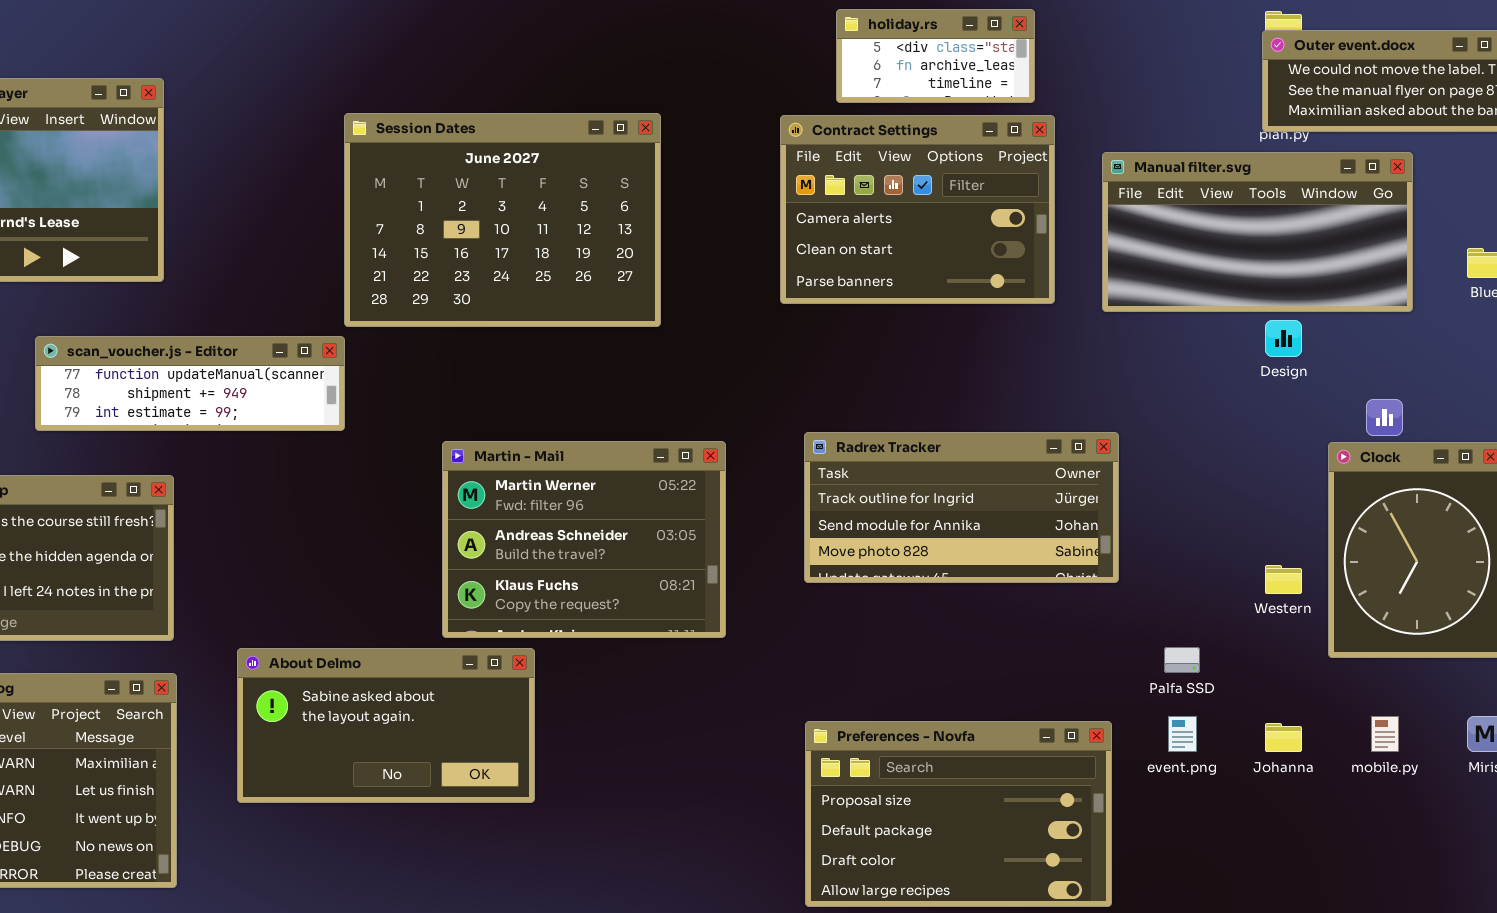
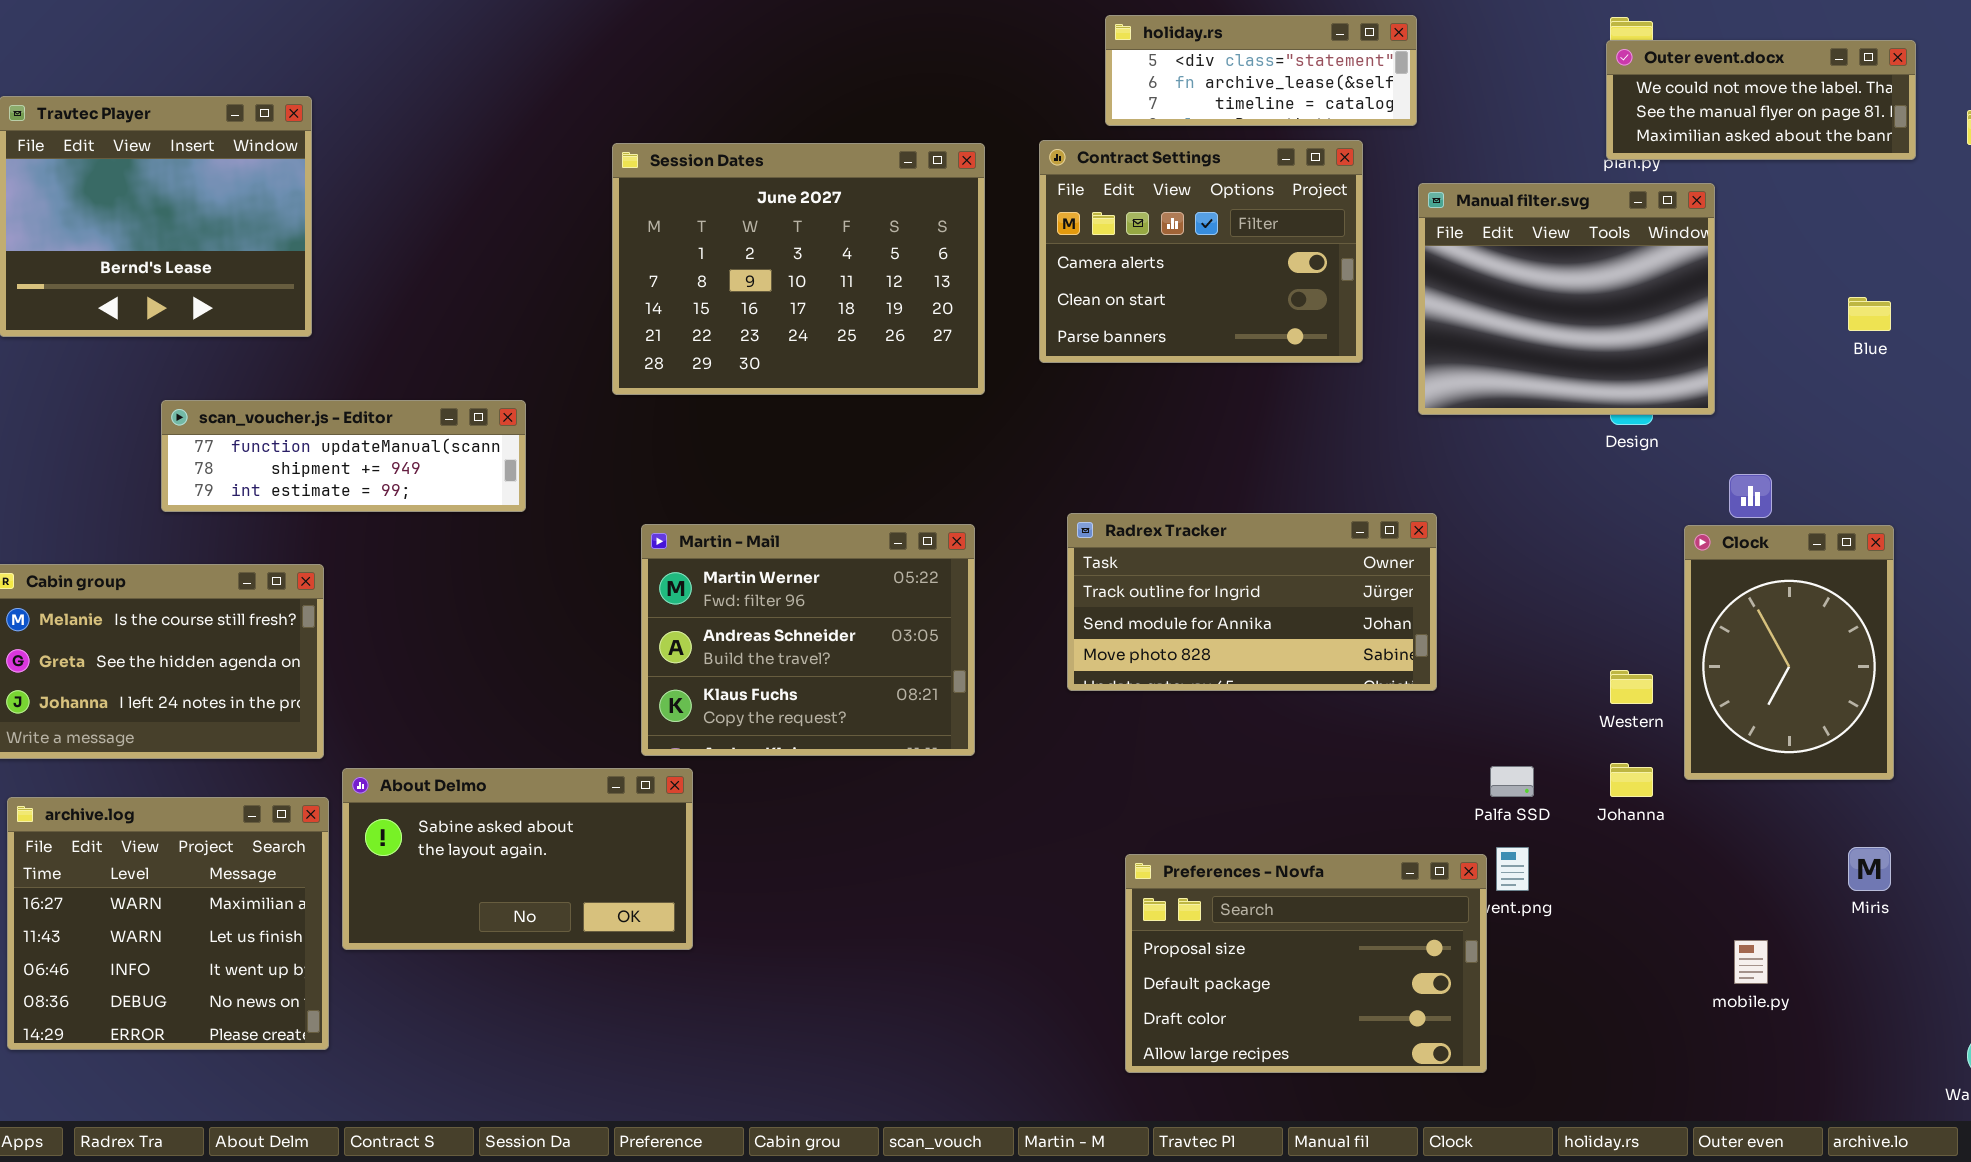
holiday.rs: [836,9,1035,103] -> [1105,15,1417,126], resized
Session Dates: [344,113,661,327] -> [612,143,985,395], moved
Manual filter.svg: [1102,152,1413,312] -> [1418,183,1715,415], resized
About Delmo: [237,648,535,803] -> [342,768,693,950], moved
mobile.py: [1371,716,1399,752] -> [1734,940,1768,984], moved
Preferences - Novfa: [805,721,1112,907] -> [1125,854,1487,1073], moved
Johanna: [1265,723,1302,752] -> [1610,763,1653,797], moved

